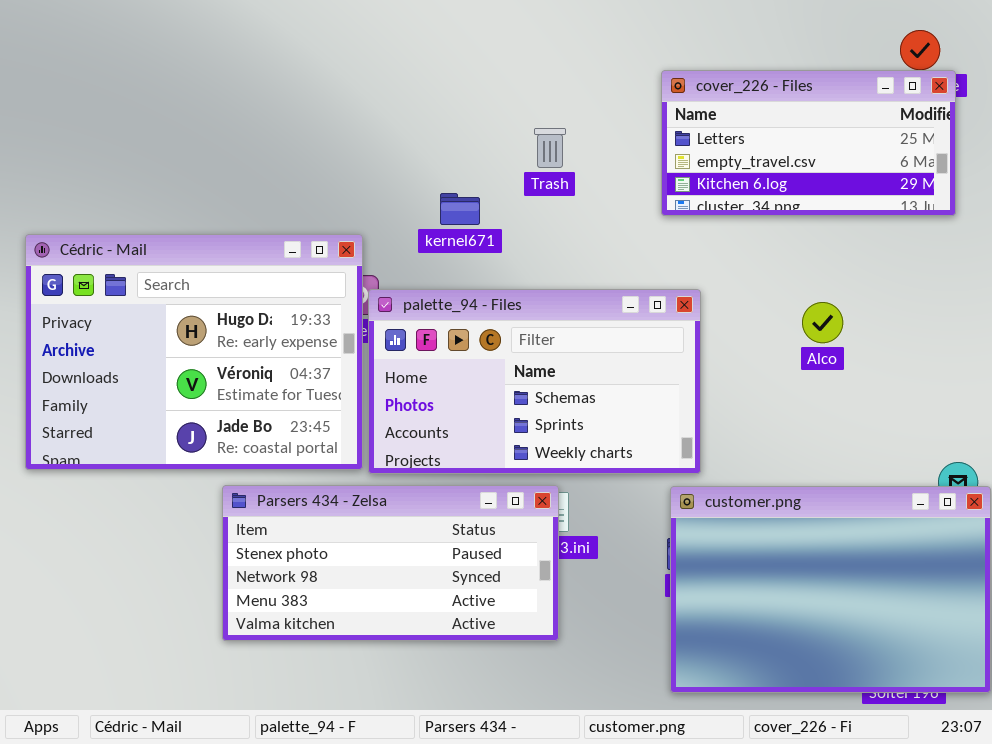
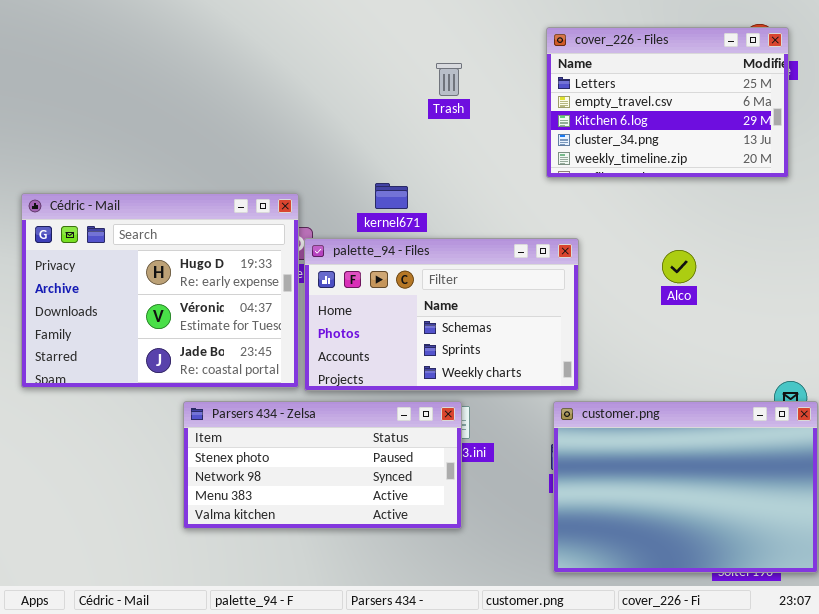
cover_226 - Files: [661,70,956,216] -> [546,27,789,178], resized
Trash: [534,128,566,168] -> [436,63,462,96], moved
kernel671: [440,193,480,225] -> [375,183,408,209], moved

